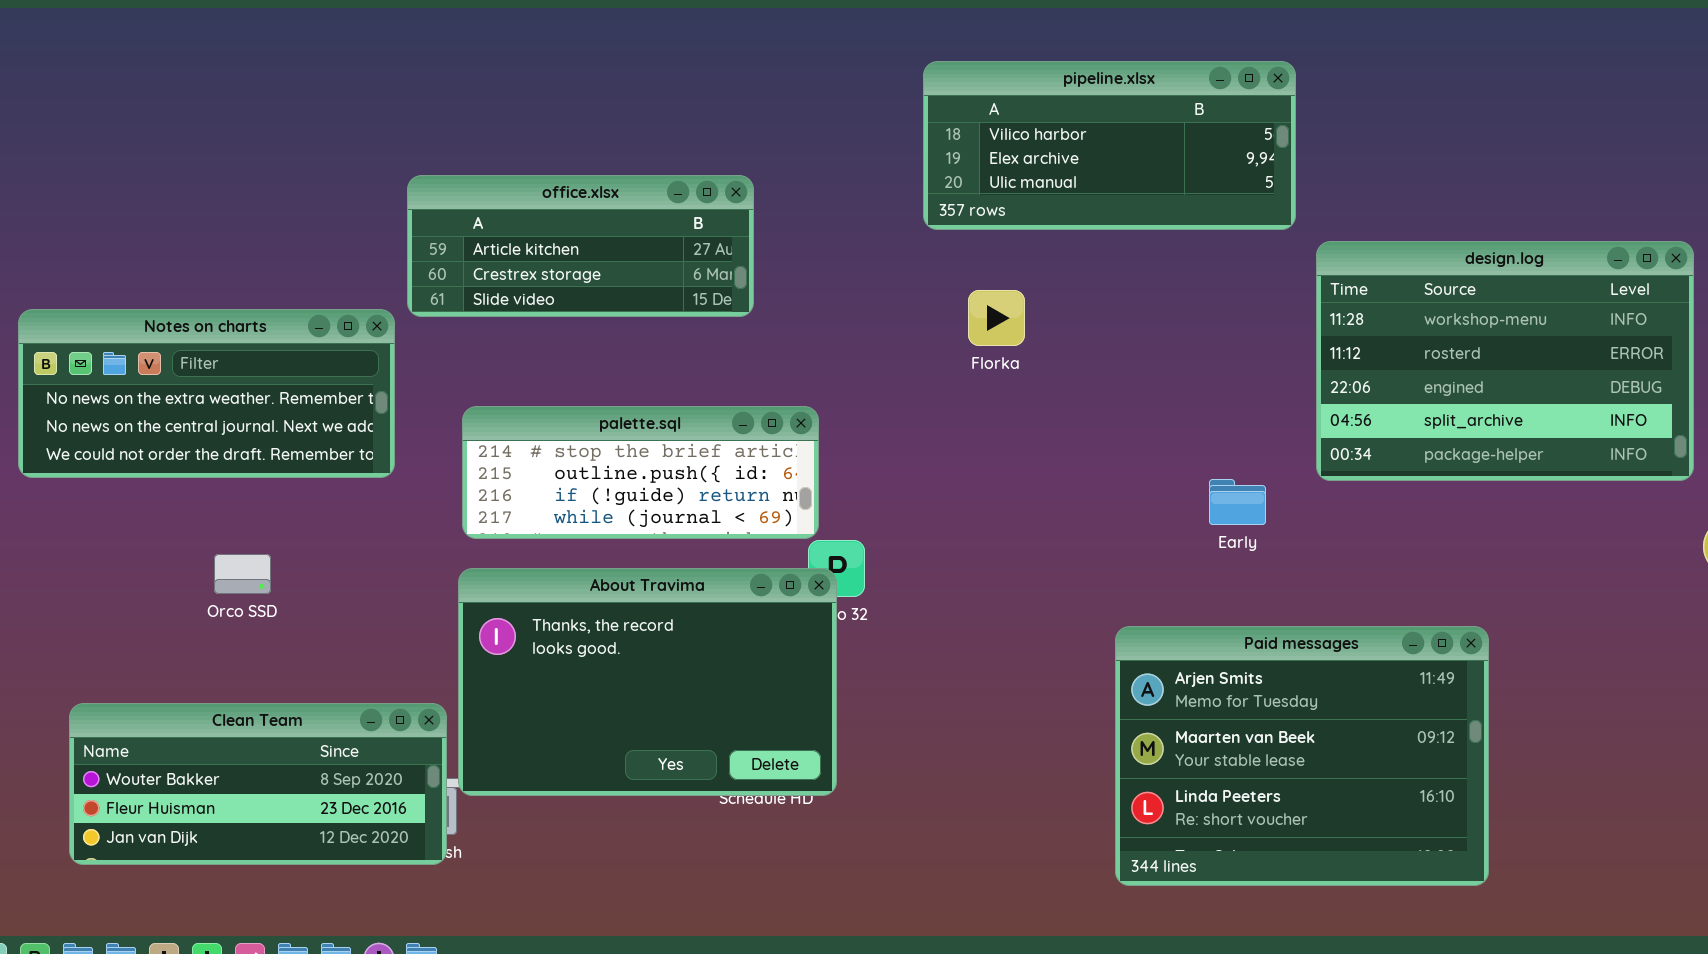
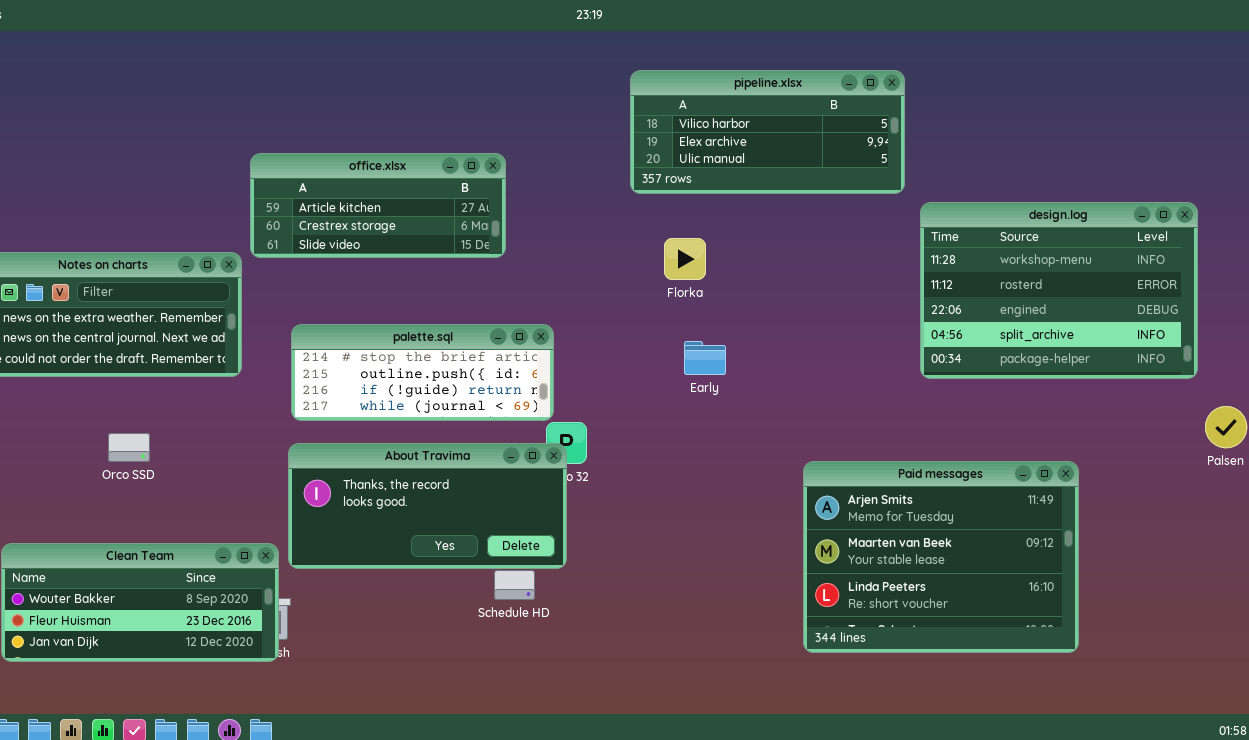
Early: [1209,479,1266,525] -> [684,341,726,375], moved
About Travima: [458,568,837,796] -> [288,443,567,569], resized
Paid messages: [1115,626,1489,886] -> [803,461,1079,653], moved

